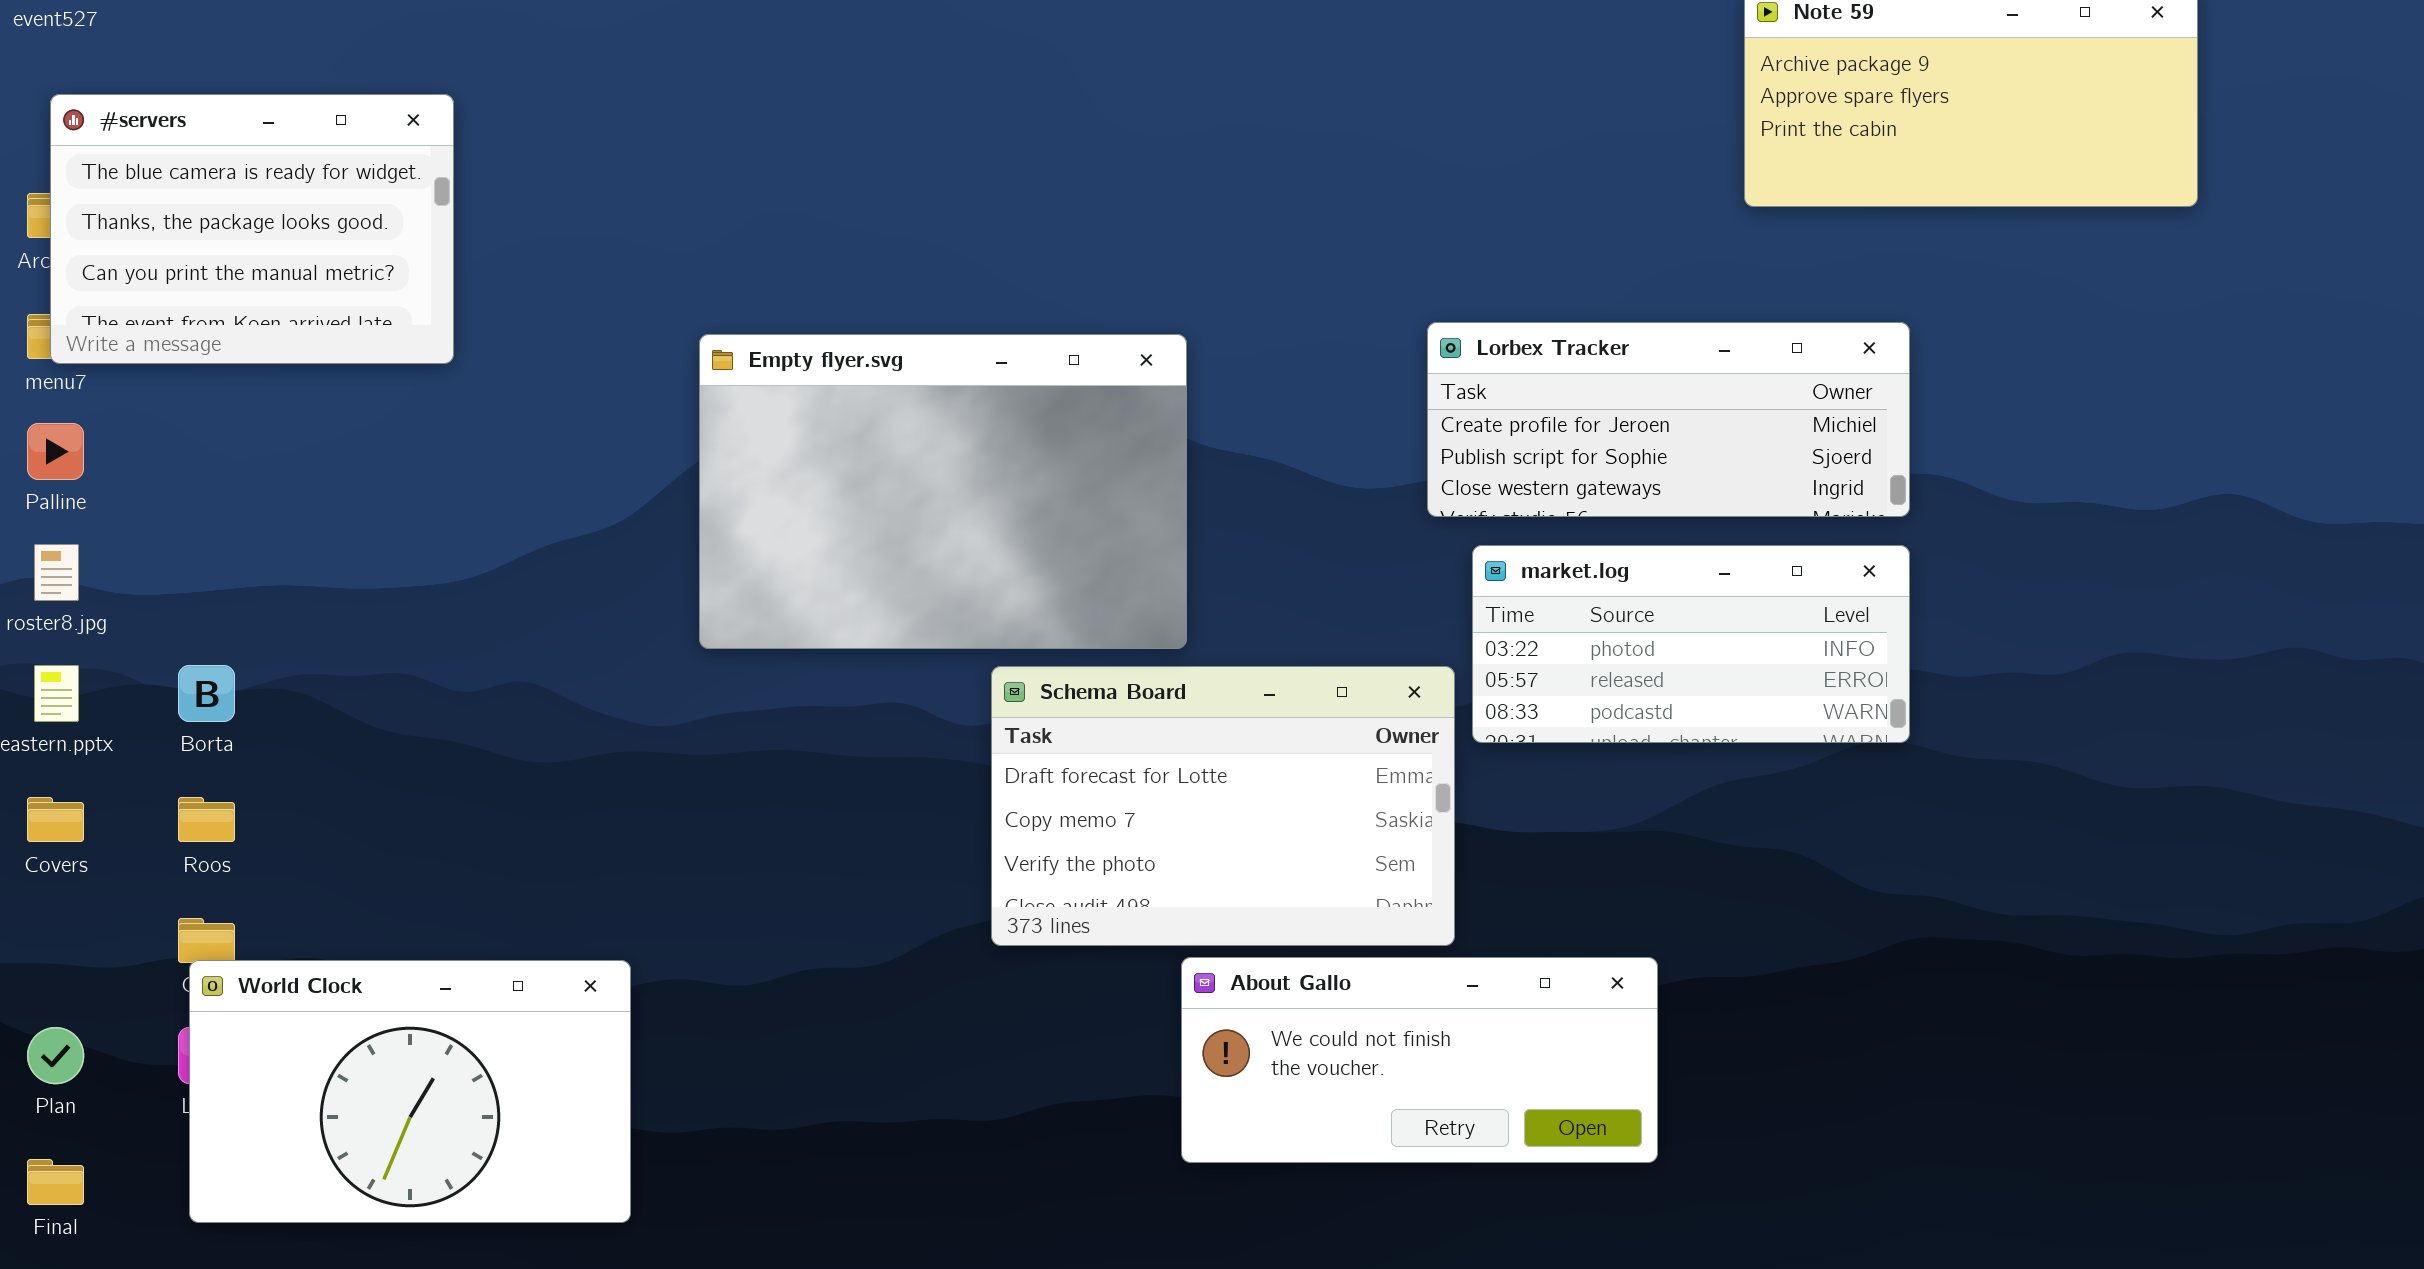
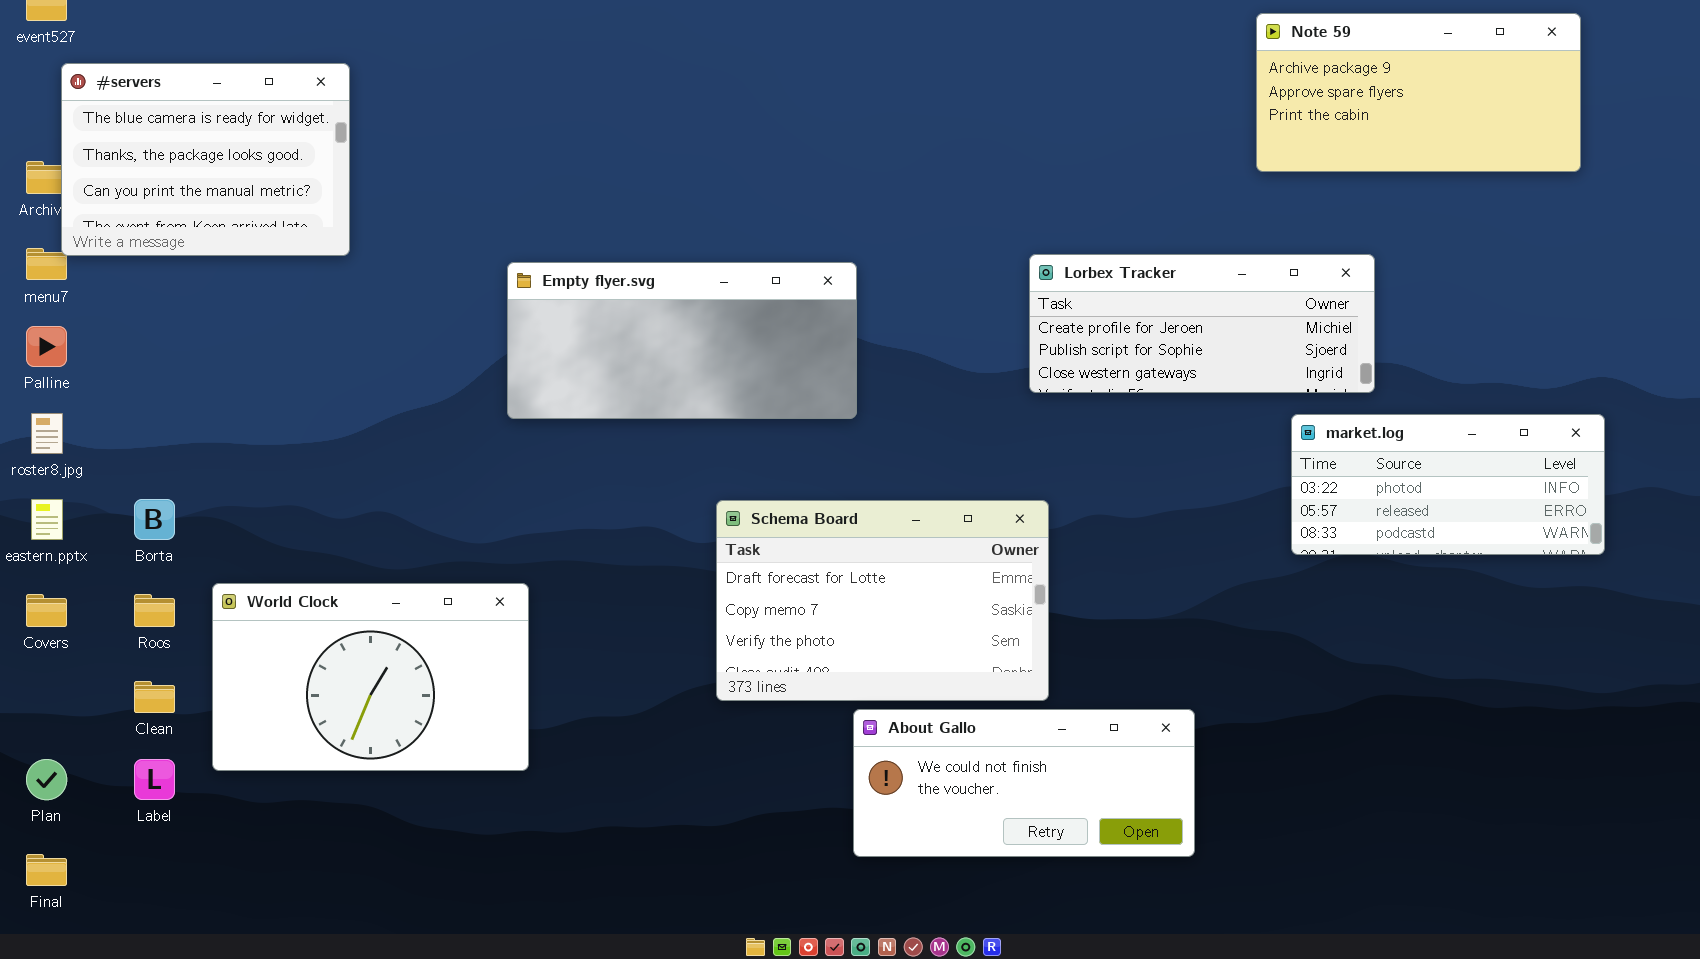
#servers: [50,94,454,364] -> [61,63,350,256], moved
Empty flyer.svg: [699,334,1187,649] -> [507,262,857,419], resized
market.log: [1472,545,1910,743] -> [1291,414,1605,555], moved
World Clock: [189,960,631,1223] -> [212,583,529,771], moved

